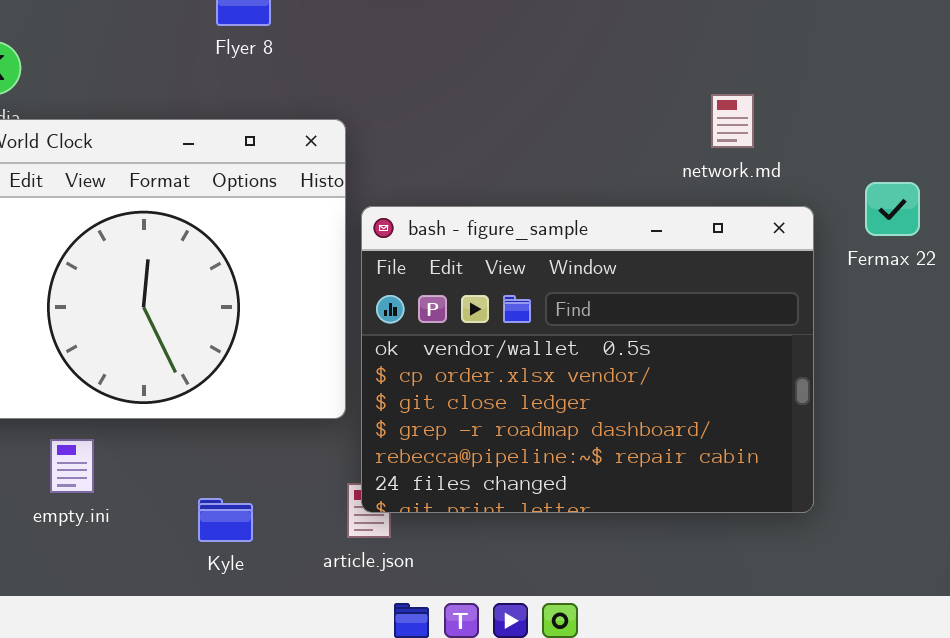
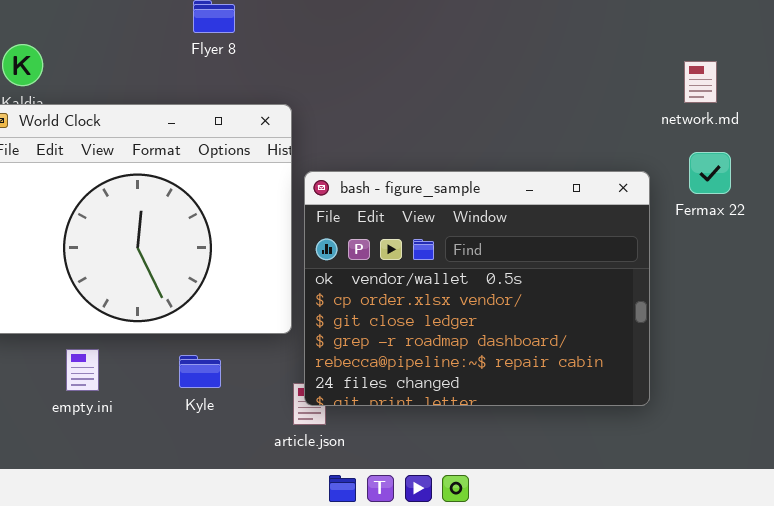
network.md: [711,94,754,148] -> [684,61,717,103], moved
Kyle: [198,498,253,542] -> [179,355,221,388], moved

